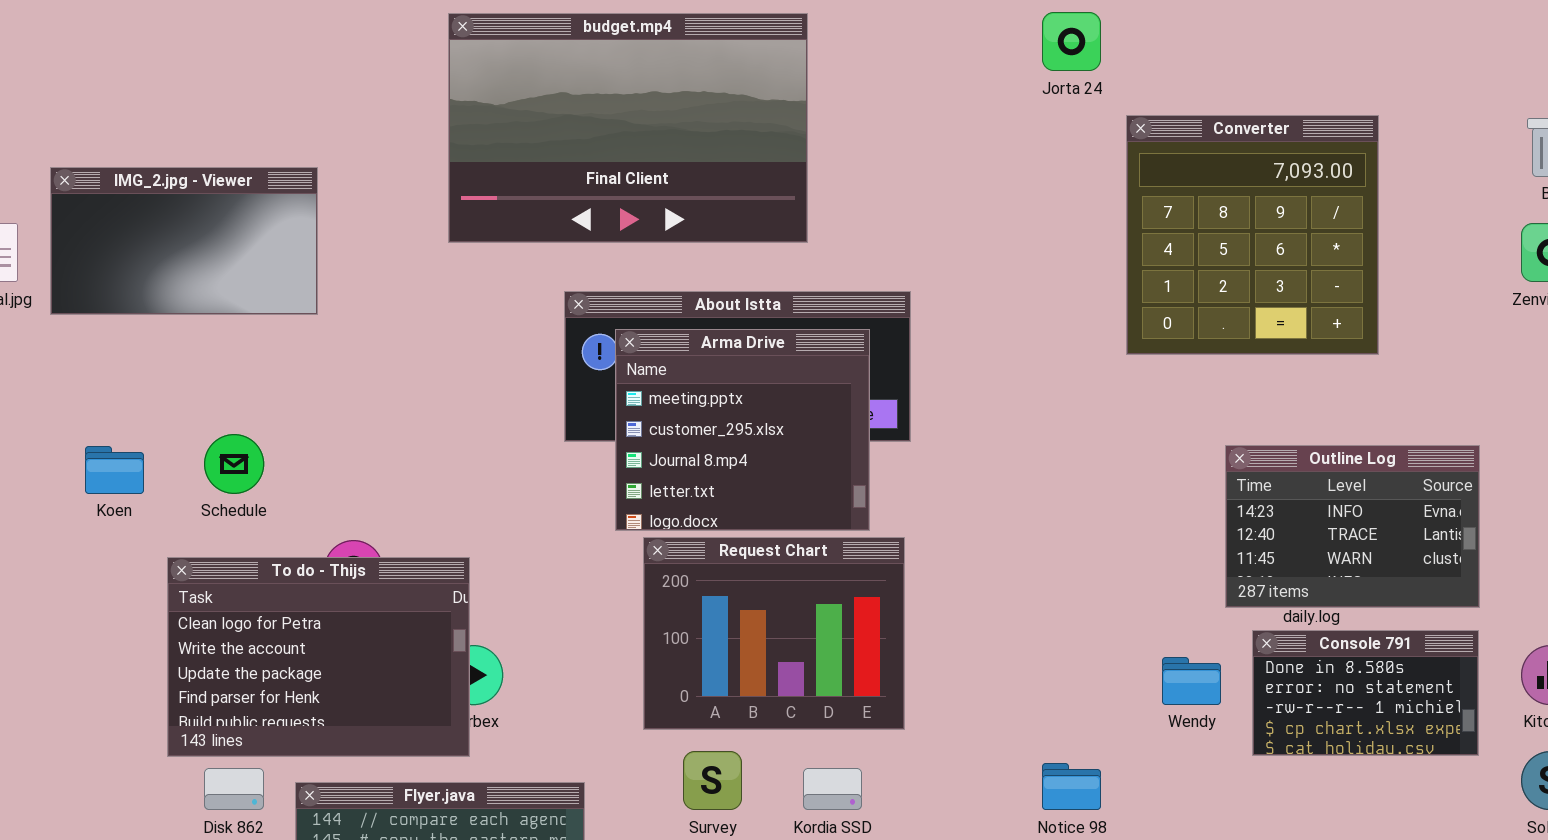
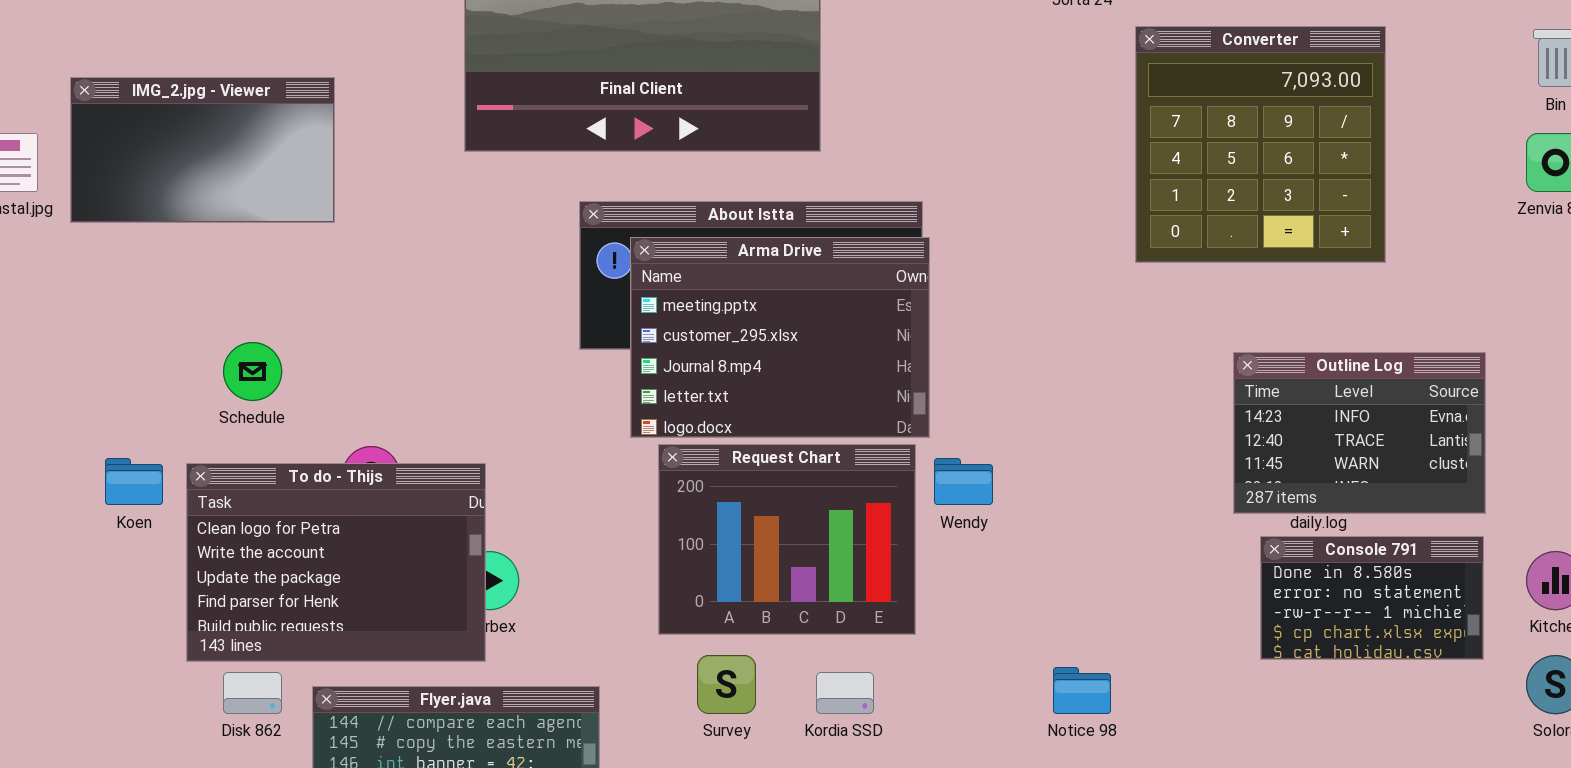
Arma Drive: [615,329,870,531] -> [630,237,930,438], resized
Koen: [85,446,144,494] -> [105,458,163,505], moved
Wendy: [1162,657,1221,705] -> [934,458,993,505], moved

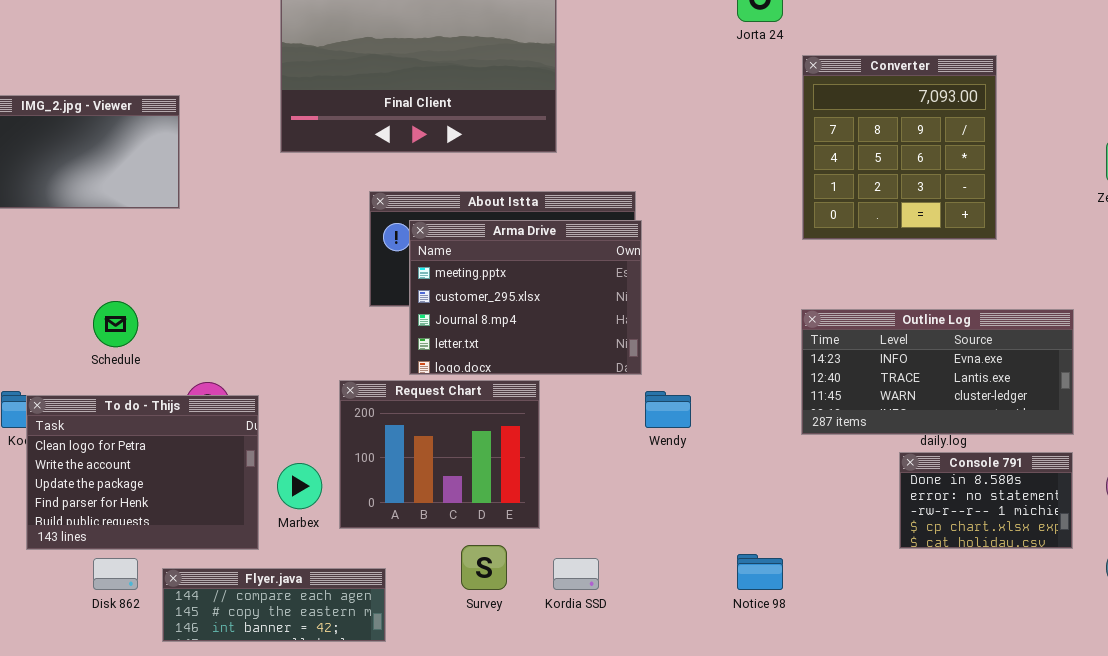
Outline Log: [1233,352,1486,514] -> [801,309,1074,435], resized
Request Chart: [658,444,916,635] -> [339,380,540,529], moved
To do - Thijs: [186,463,486,662] -> [26,395,259,550], moved

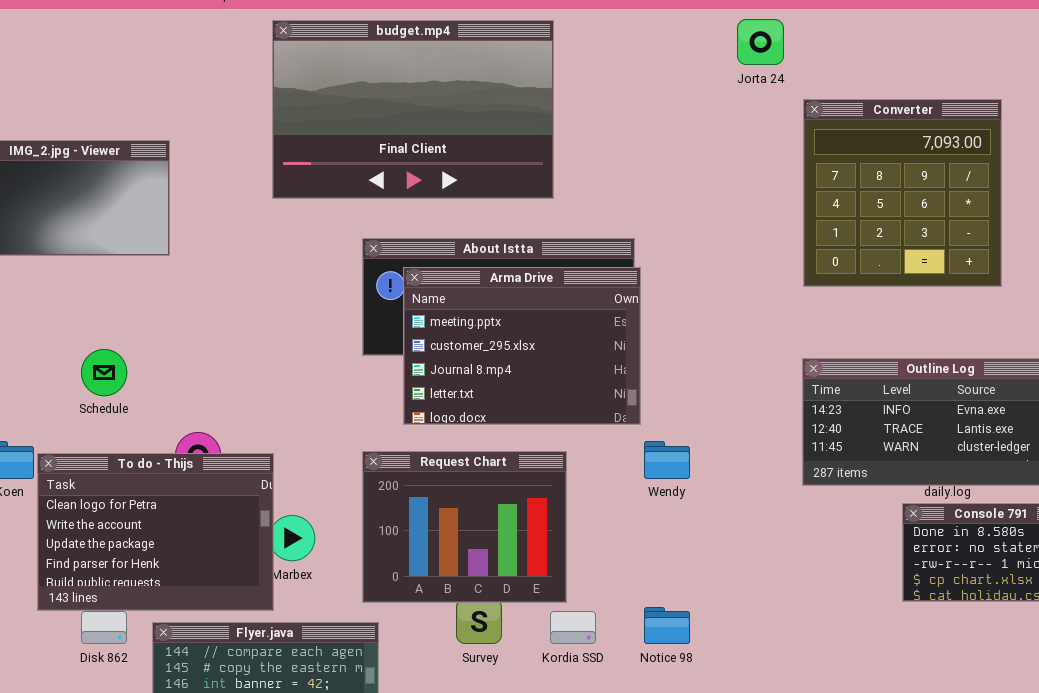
Request Chart: [339,380,540,529] -> [362,451,567,603], moved
To do - Thijs: [26,395,259,550] -> [37,453,274,611], moved
Notice 98: [737,554,783,590] -> [644,607,690,644], moved

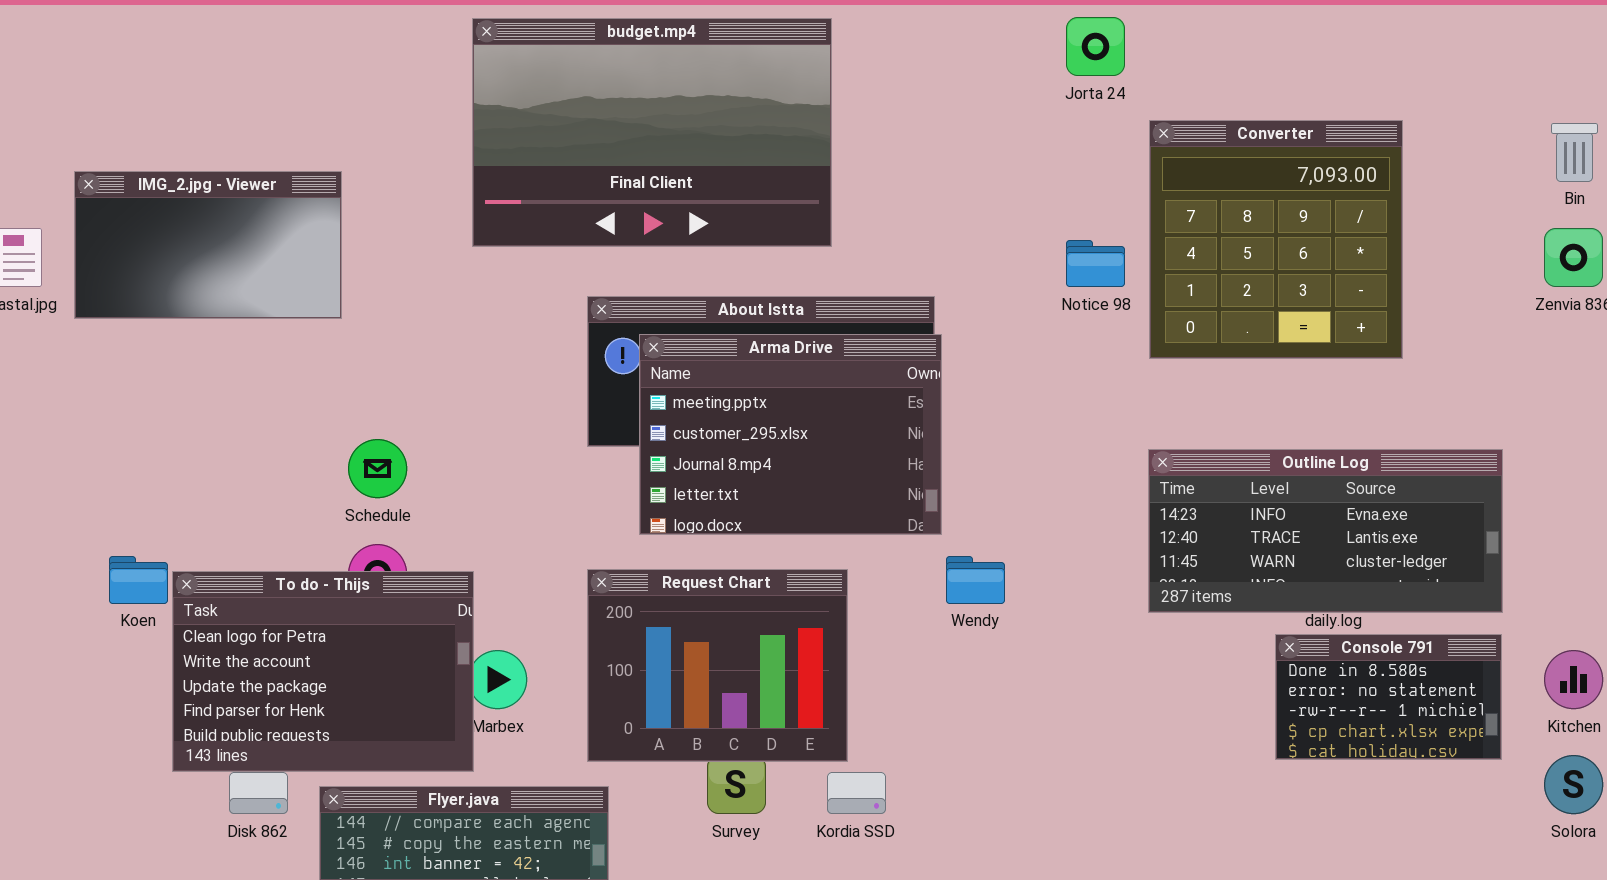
Schedule: [81,349,127,396] -> [348,439,407,498], moved
Notice 98: [644,607,690,644] -> [1066,240,1125,287], moved

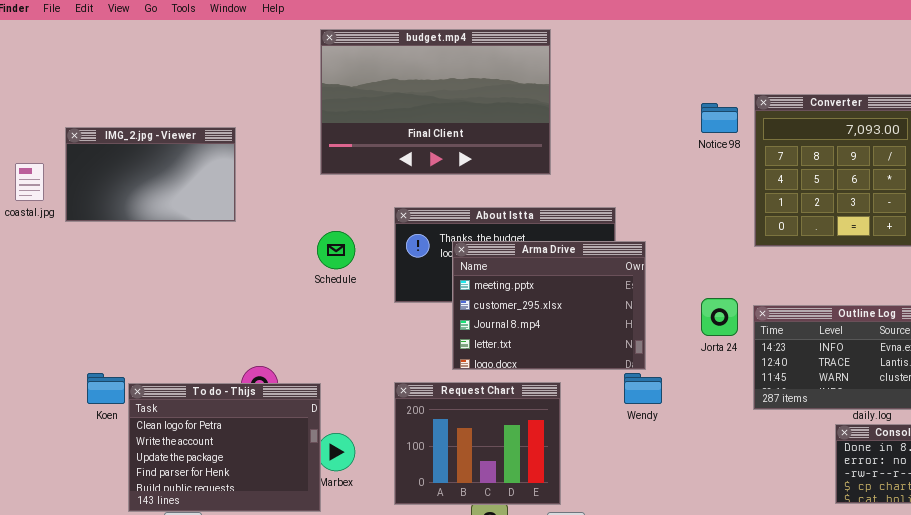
Jorta 24: [1066,17,1125,76] -> [701,298,738,336], moved
Notice 98: [1066,240,1125,287] -> [701,103,738,133], moved
Arma Drive: [639,334,942,535] -> [452,241,646,370], moved
Schedule: [348,439,407,498] -> [317,231,355,269], moved

